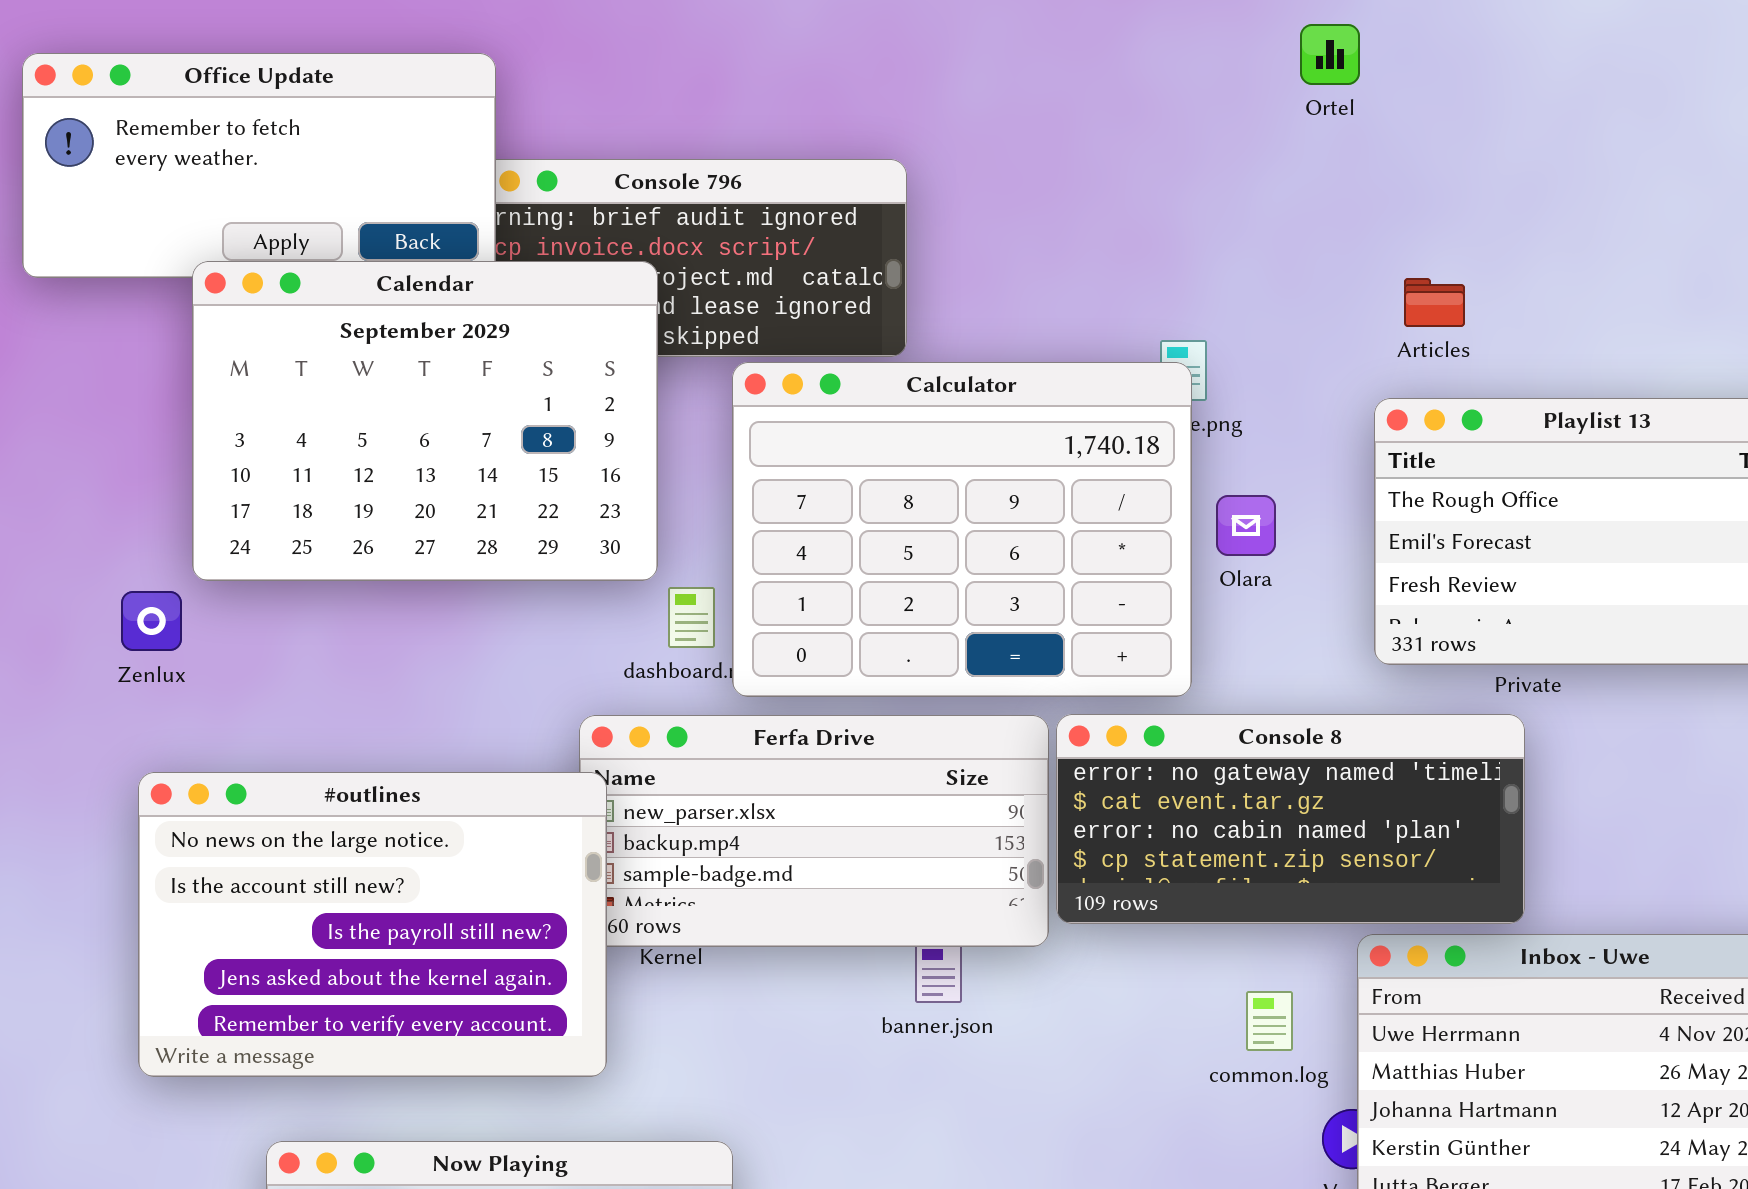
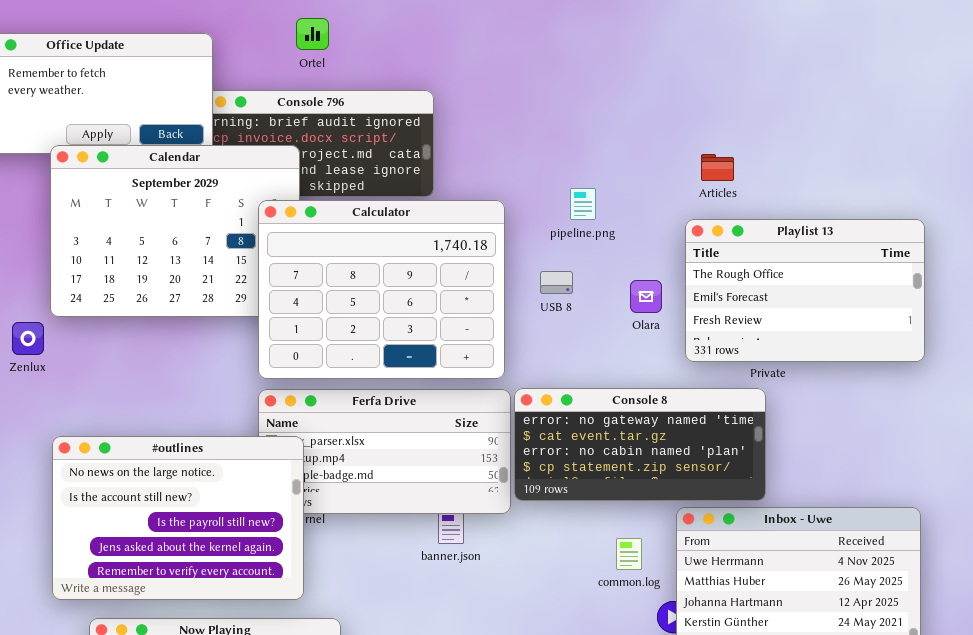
Ortel: [1300,24,1360,85] -> [296,18,329,50], moved
Calculator: [732,362,1192,697] -> [258,200,505,379], moved
Olara: [1216,495,1276,556] -> [630,280,662,313], moved
#outlines: [138,772,607,1077] -> [52,436,304,600], moved

